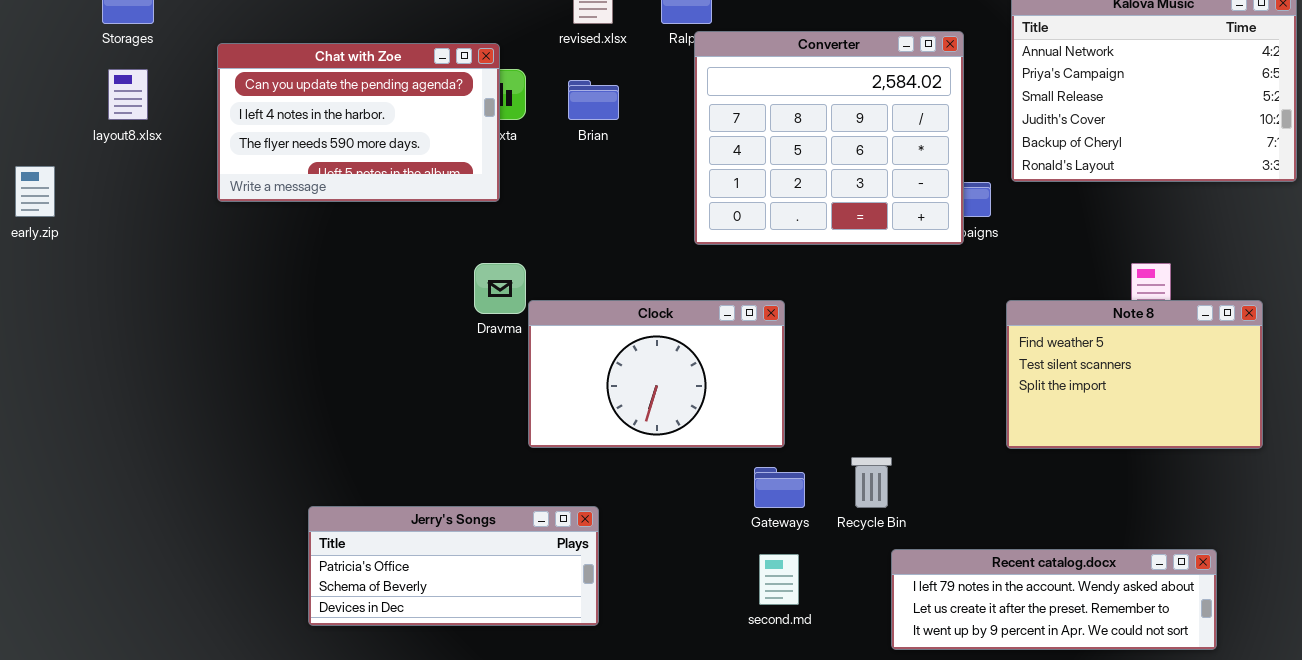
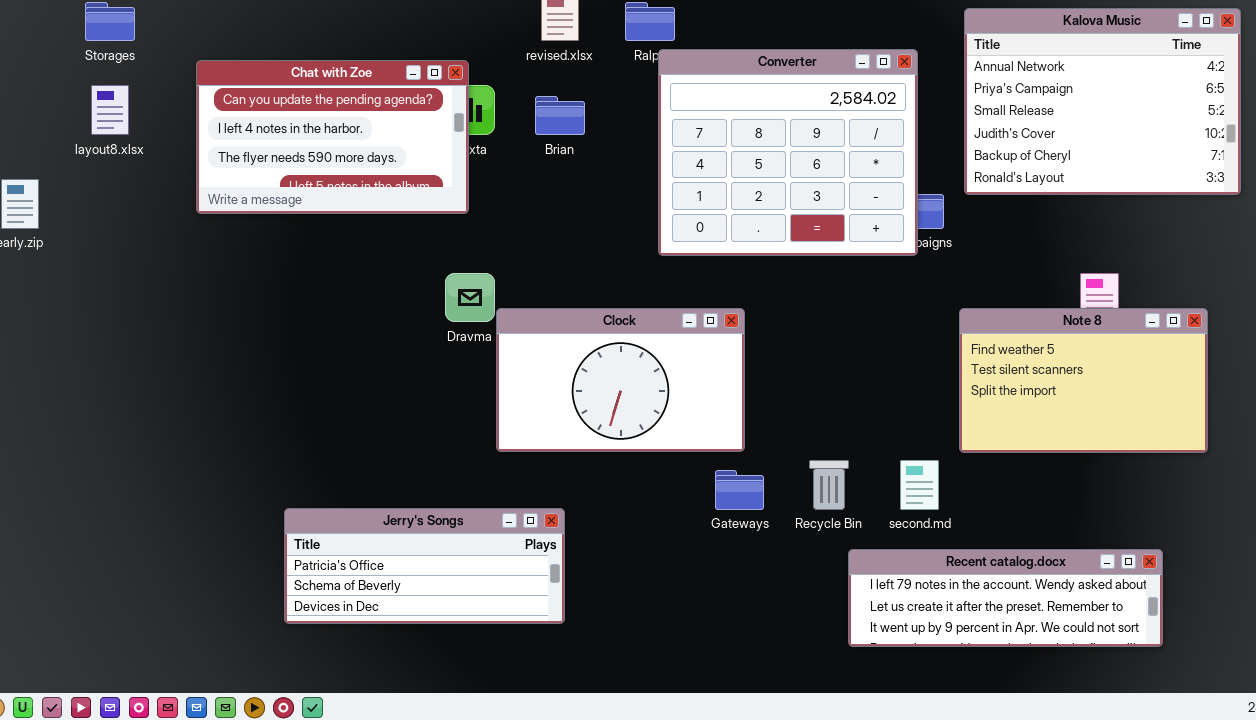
second.md: [759,554,799,605] -> [900,460,939,510], moved

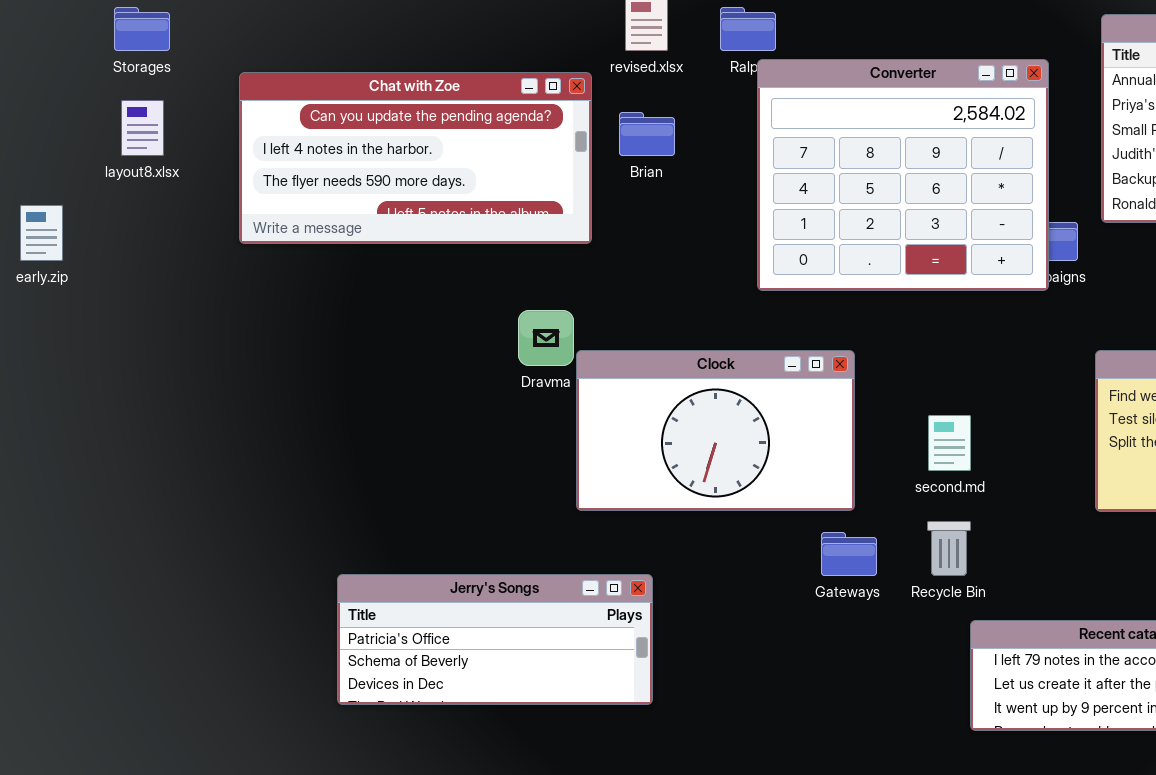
Chat with Zoe: [196,60,469,214] -> [239,72,592,244], resized
second.md: [900,460,939,510] -> [928,415,971,471], moved

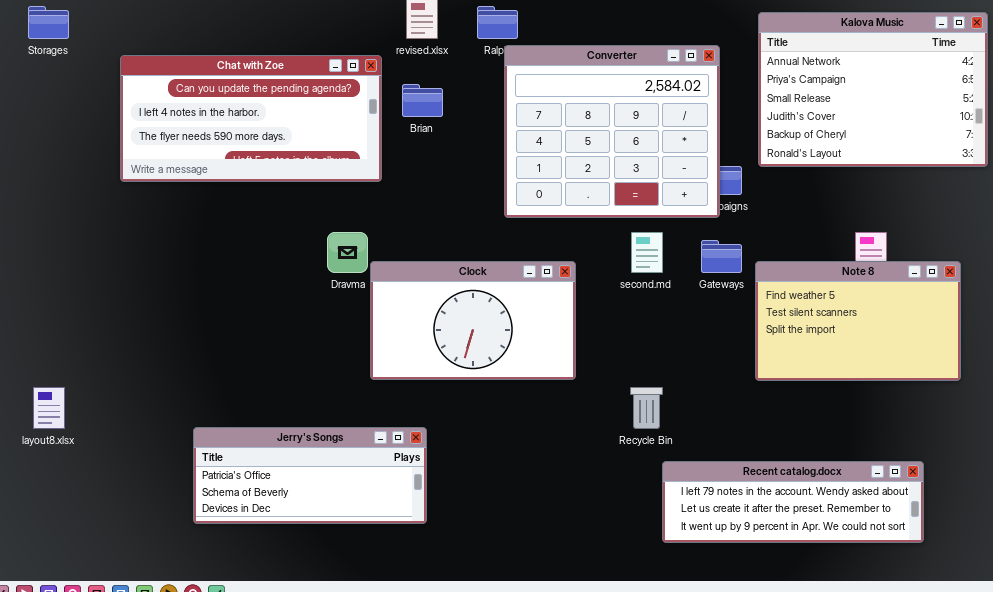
layout8.xlsx: [121,100,164,156] -> [33,387,65,429], moved
second.md: [928,415,971,471] -> [631,232,663,273], moved
Gateways: [821,532,877,576] -> [701,240,742,273], moved

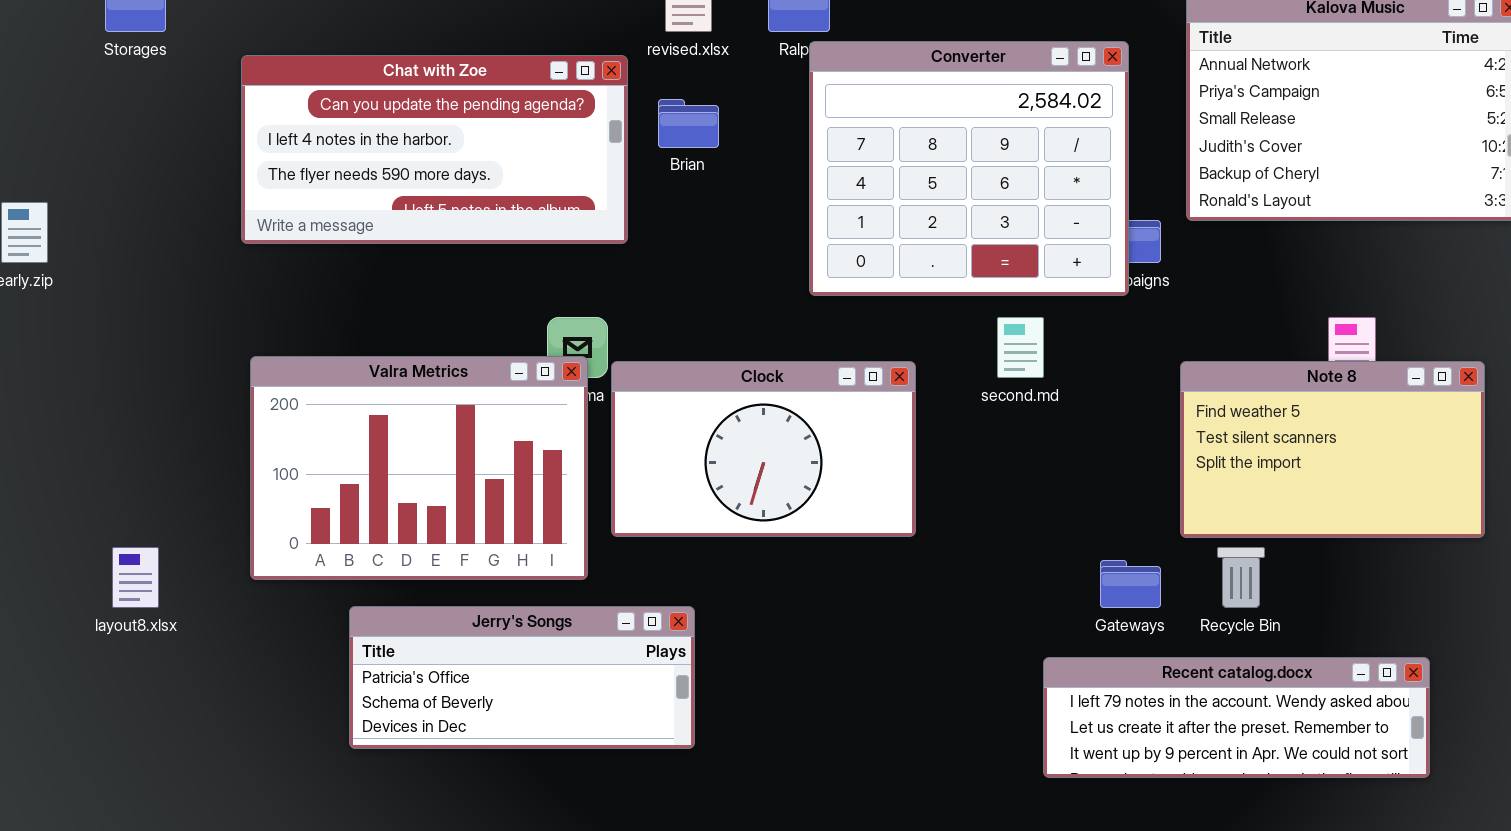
Gateways: [701,240,742,273] -> [1100,560,1161,608], moved
Valra Metrics: none -> [250,356,588,580], opened
Recycle Bin: [630,387,663,429] -> [1217,547,1265,608], moved

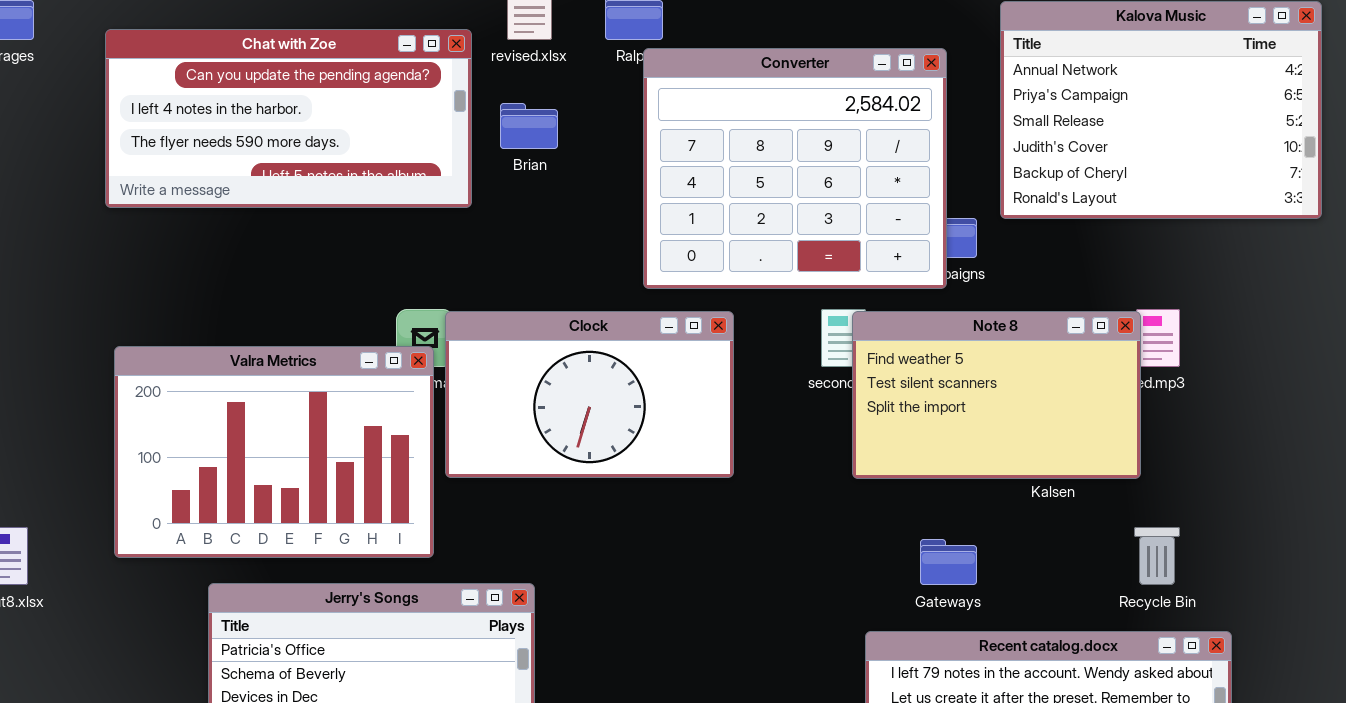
Chat with Zoe: [241,55,628,244] -> [105,29,472,208], moved
Clock: [611,361,916,537] -> [445,311,734,478], moved
Note 8: [1180,361,1485,538] -> [852,311,1141,479], moved
Recycle Bin: [1217,547,1265,608] -> [1134,527,1180,585], moved

